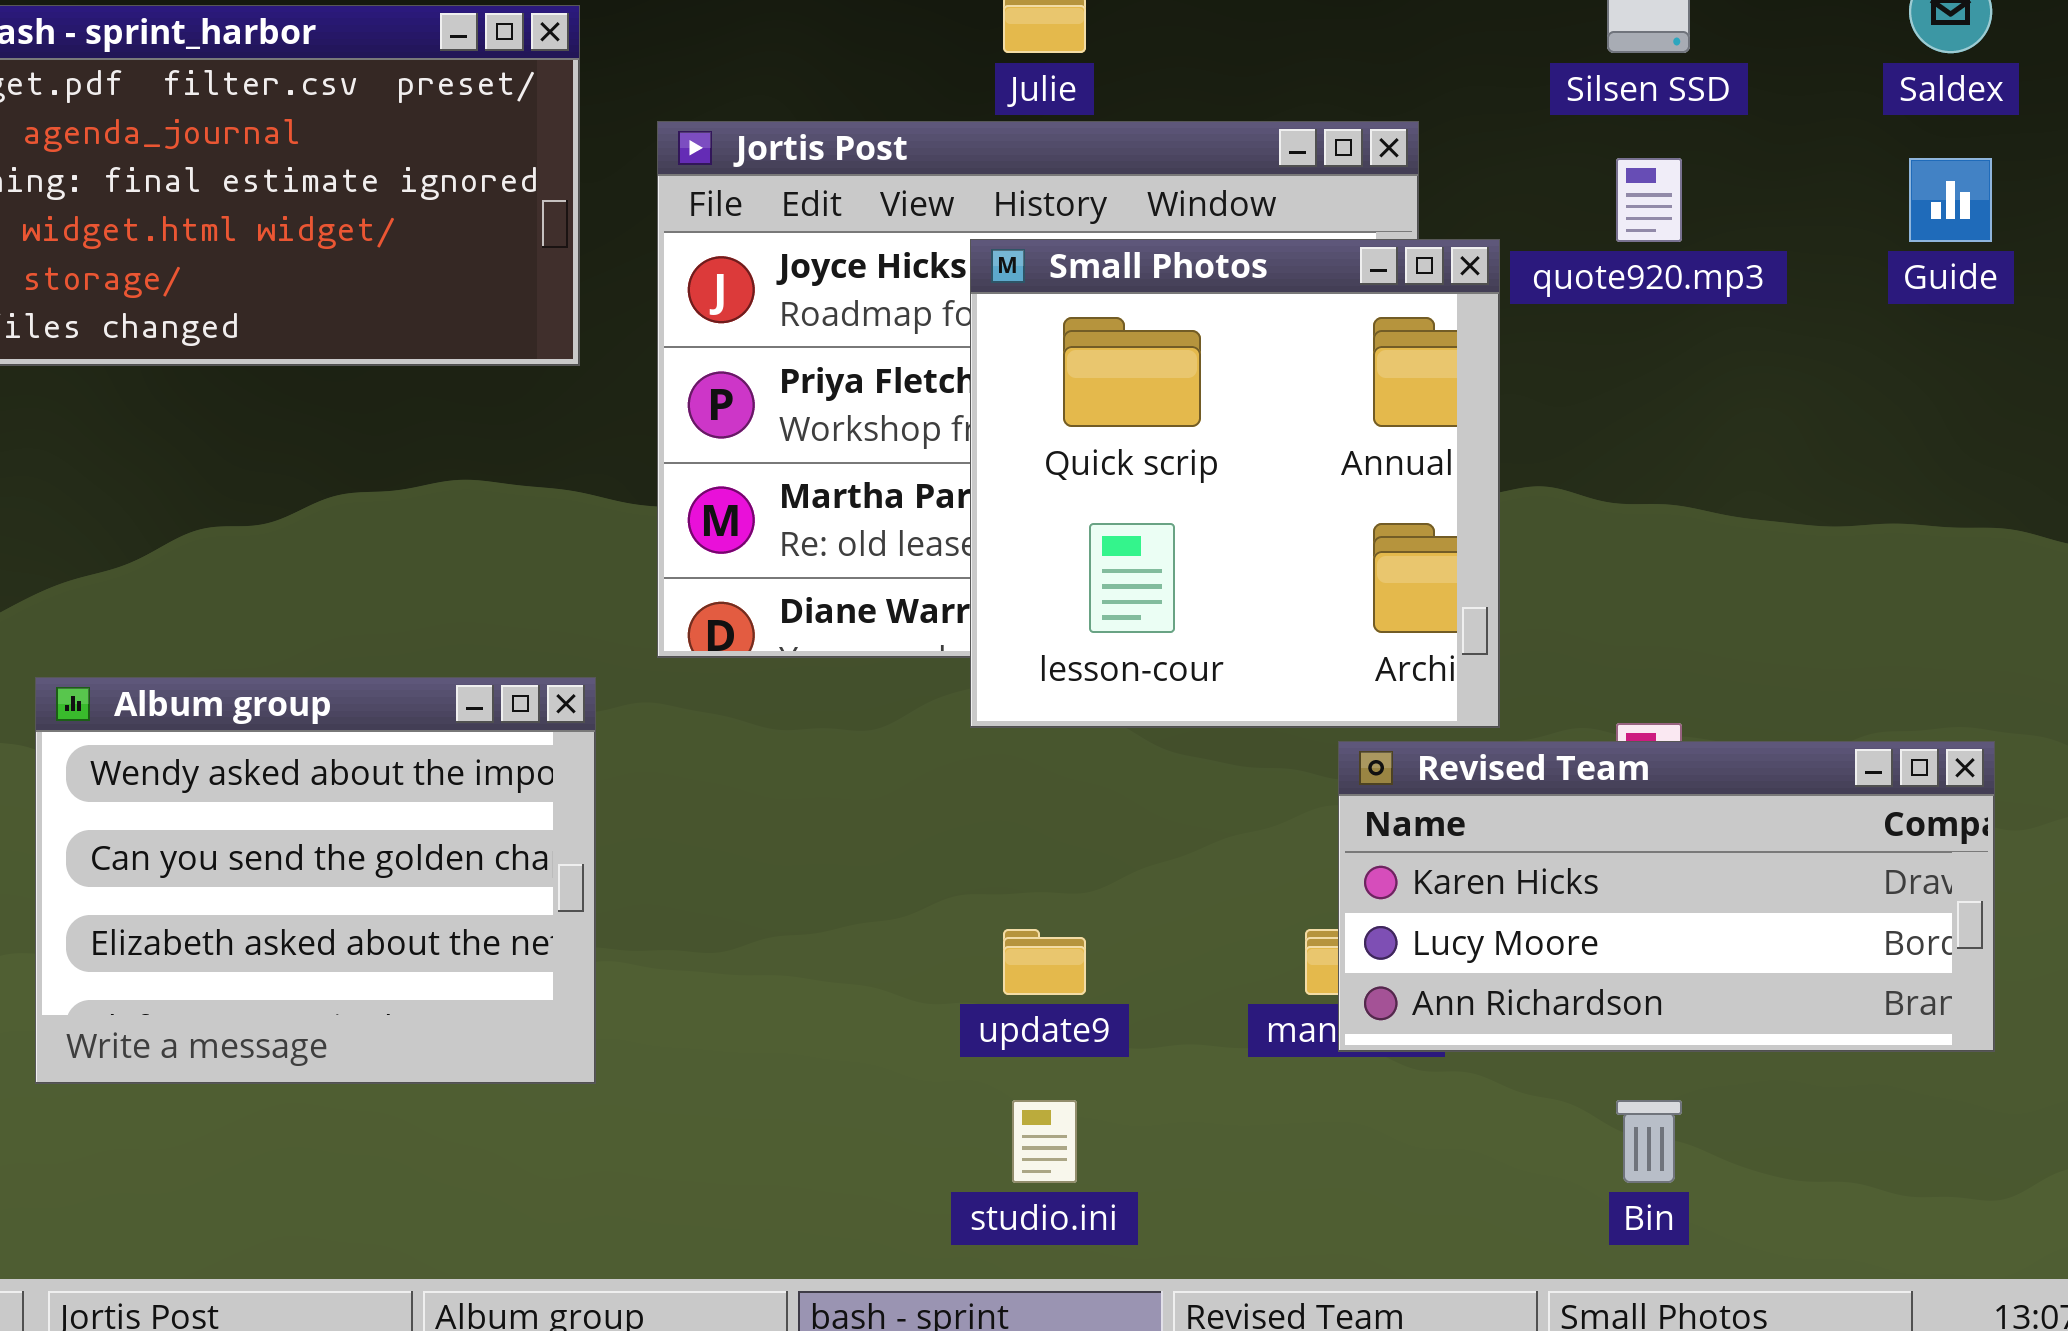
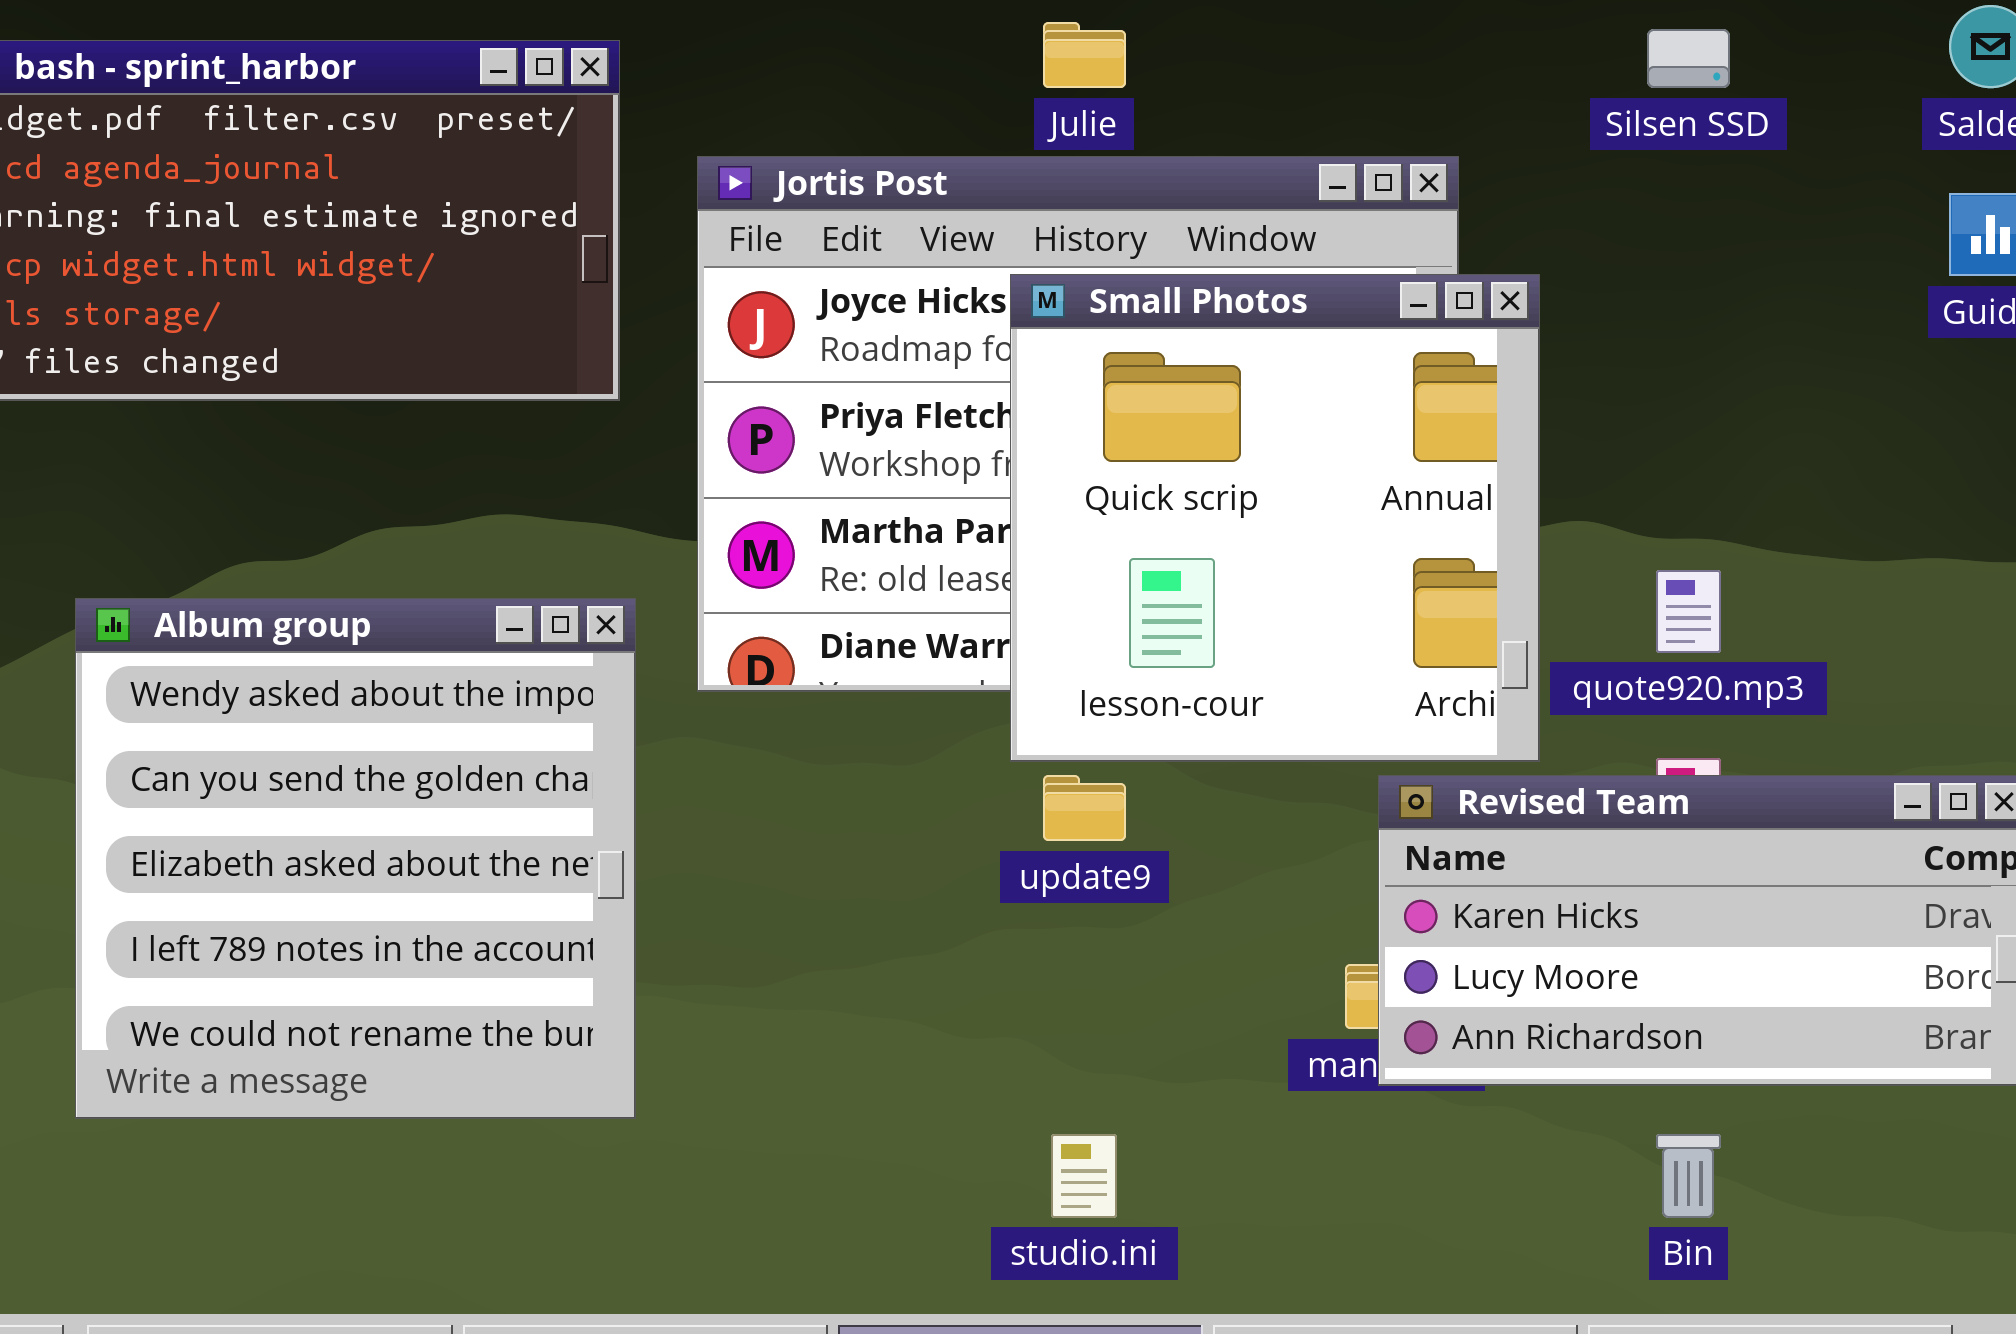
quote920.mp3: [1616,158,1682,242] -> [1656,570,1721,653], moved
Album group: [35,677,596,1084] -> [75,598,636,1119], resized
update9: [1003,929,1086,995] -> [1043,775,1126,841], moved

